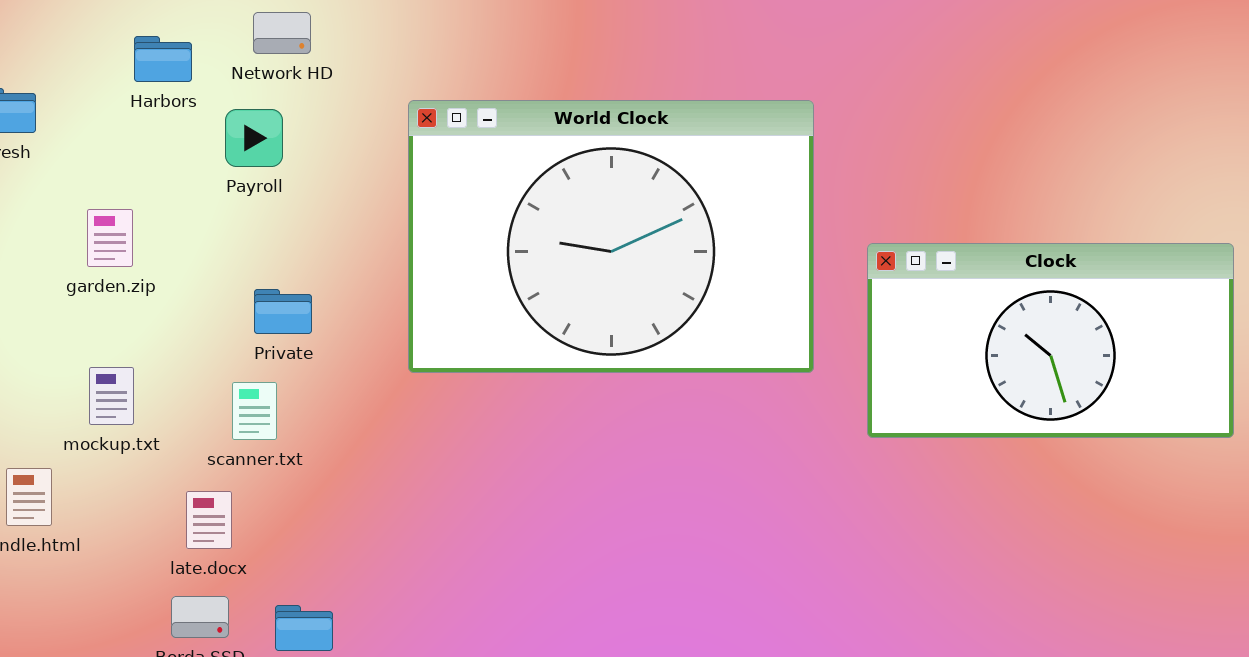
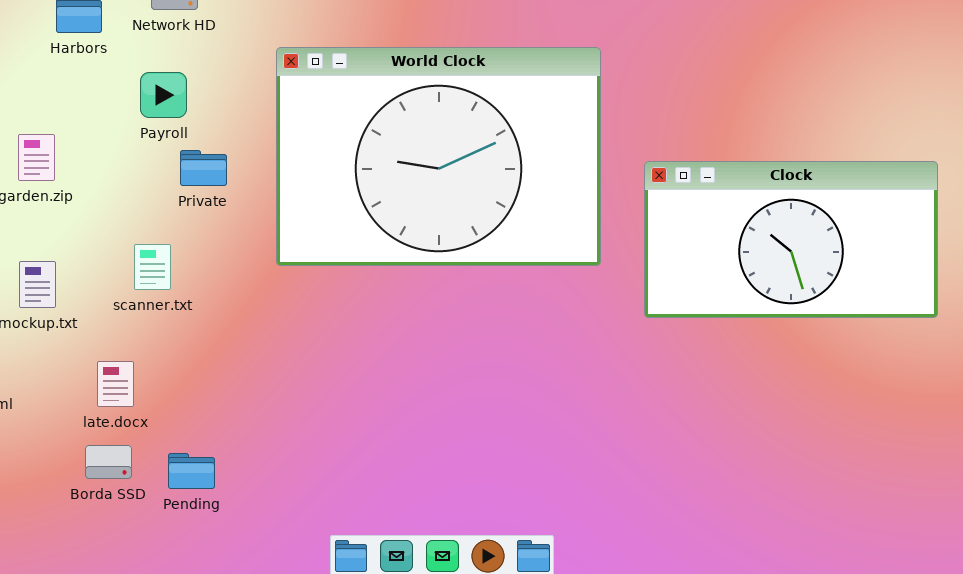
Payroll: [225,109,283,167] -> [140,72,187,118], moved
Private: [254,289,312,334] -> [180,150,227,186], moved
scanner.txt: [232,382,277,440] -> [134,244,171,290], moved

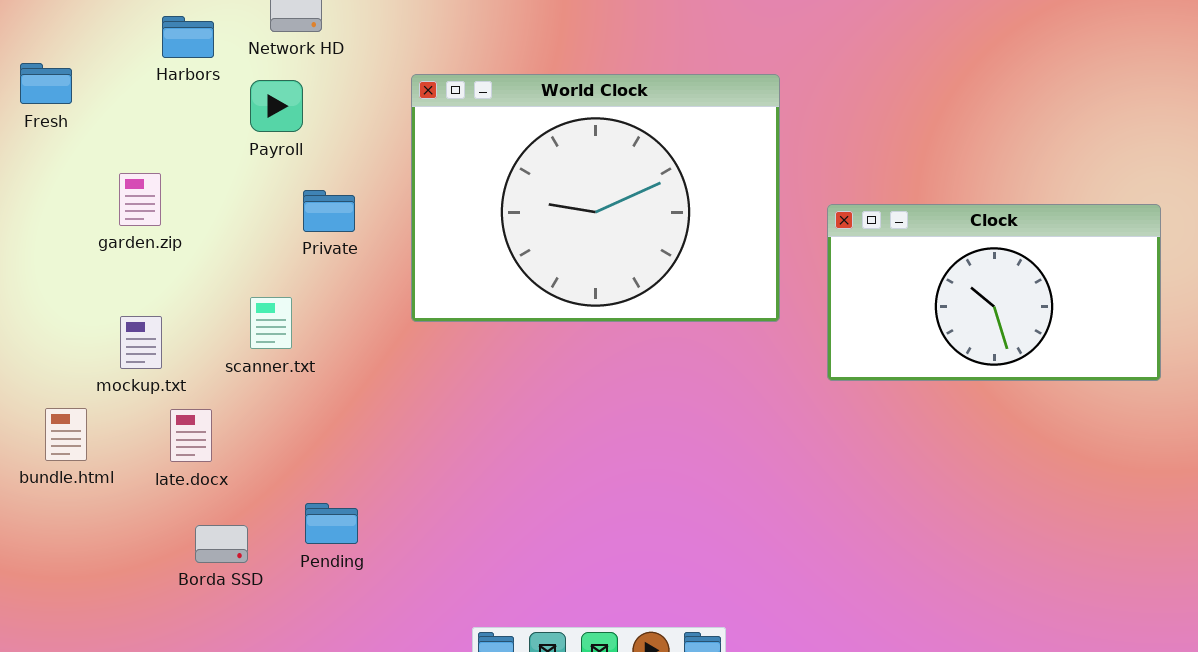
Payroll: [140,72,187,118] -> [250,80,303,132], moved
late.docx: [97,361,134,407] -> [170,409,212,462], moved
Pending: [168,453,215,489] -> [305,503,358,544], moved

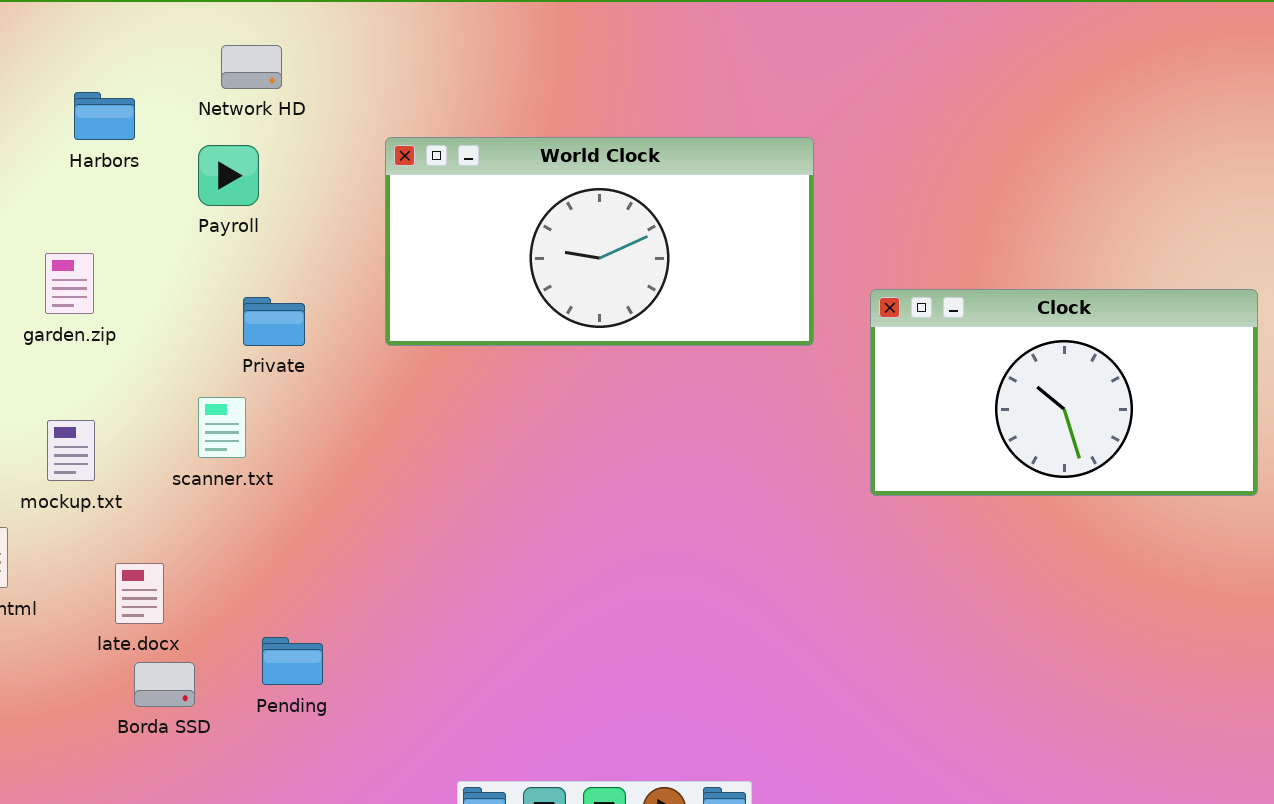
Harbors: [162,16,214,58] -> [74,92,135,140], moved
World Clock: [411,74,780,322] -> [385,137,814,346], resized
Private: [303,190,355,232] -> [243,297,305,346], moved
late.docx: [170,409,212,462] -> [115,563,164,624], moved

